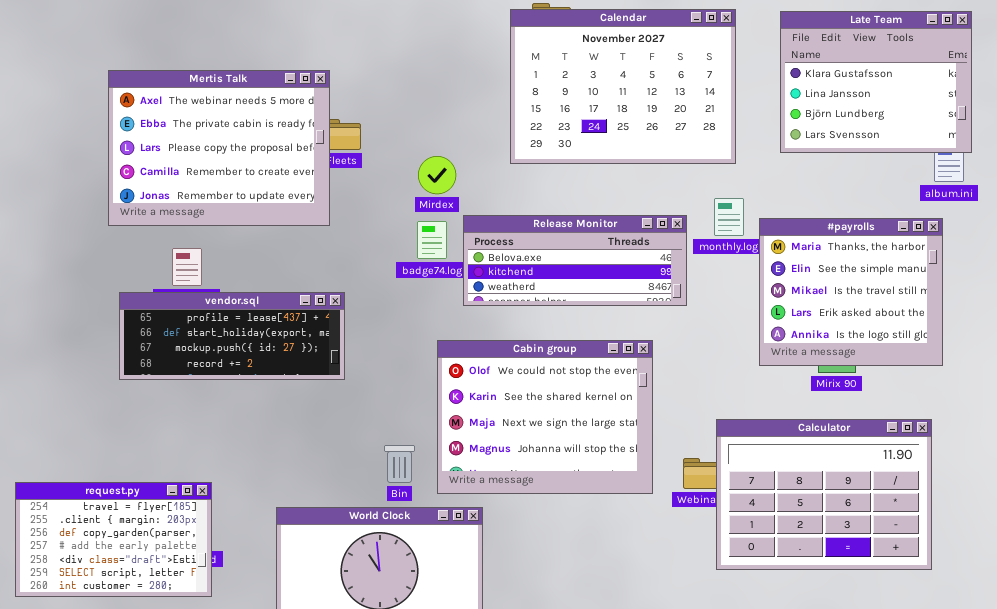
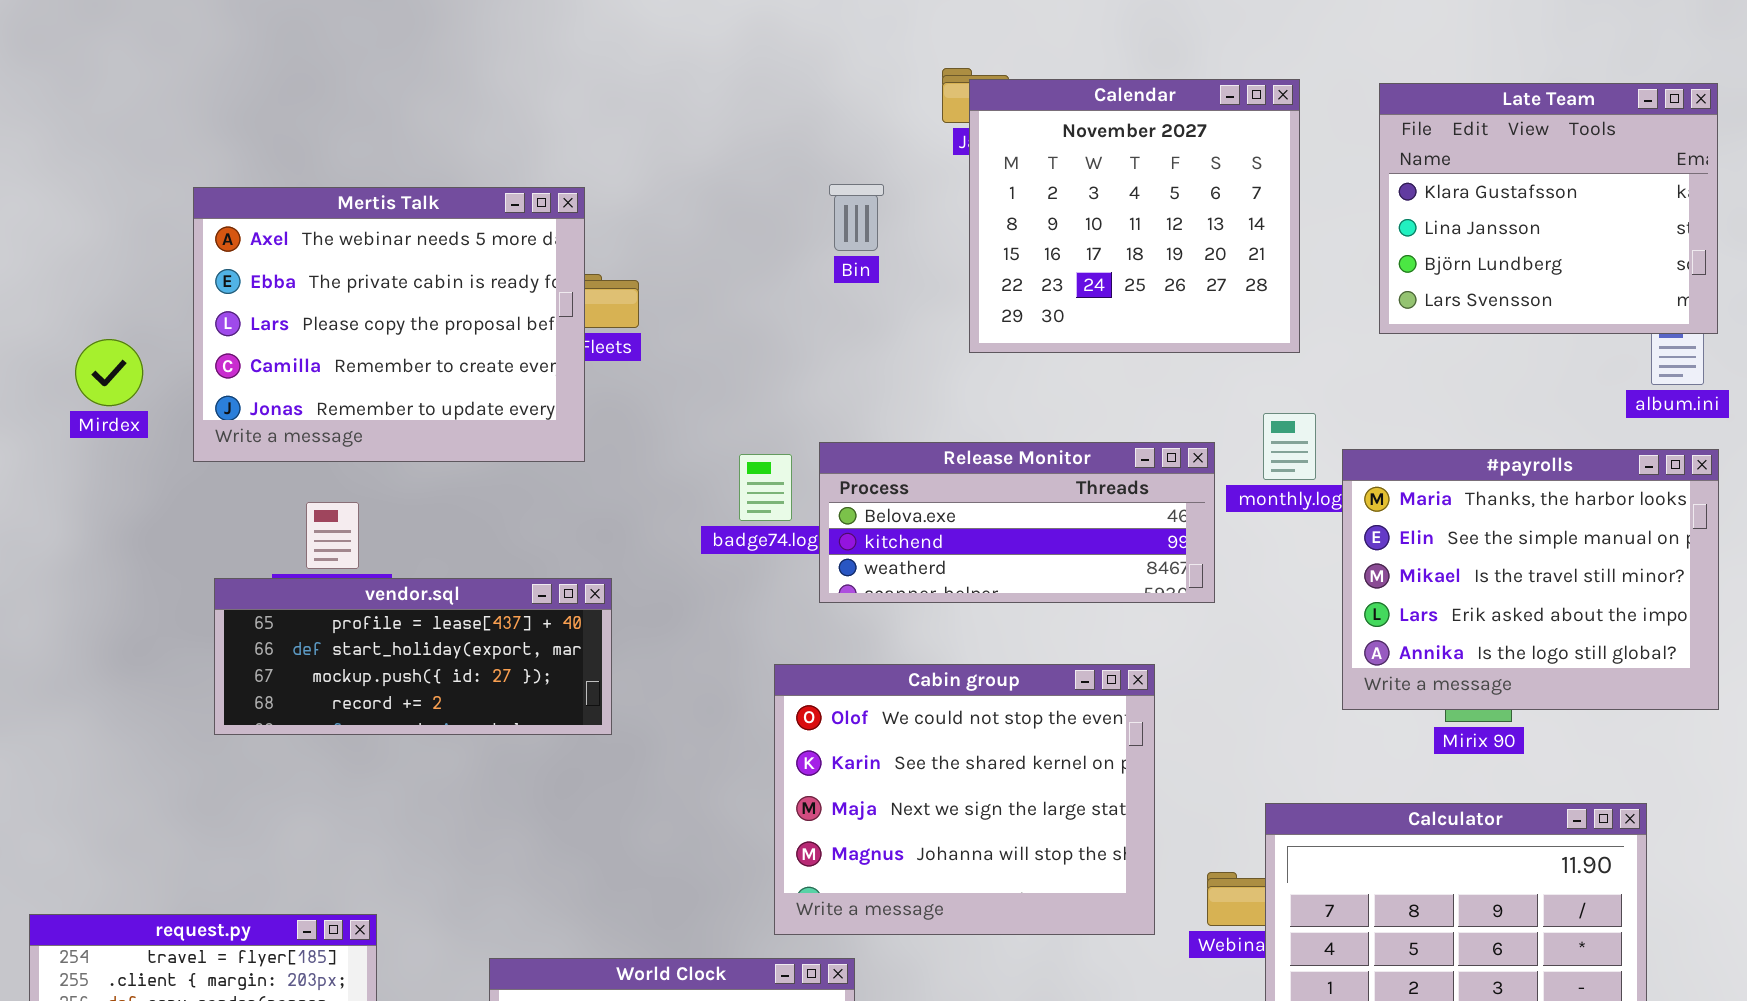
Calendar: [510,9,736,164] -> [969,79,1300,353], resized
Mirdex: [418,156,456,194] -> [75,339,143,406], moved
#payrolls: [759,218,943,366] -> [1342,449,1719,710], resized
Bin: [384,445,415,483] -> [829,184,884,251], moved

